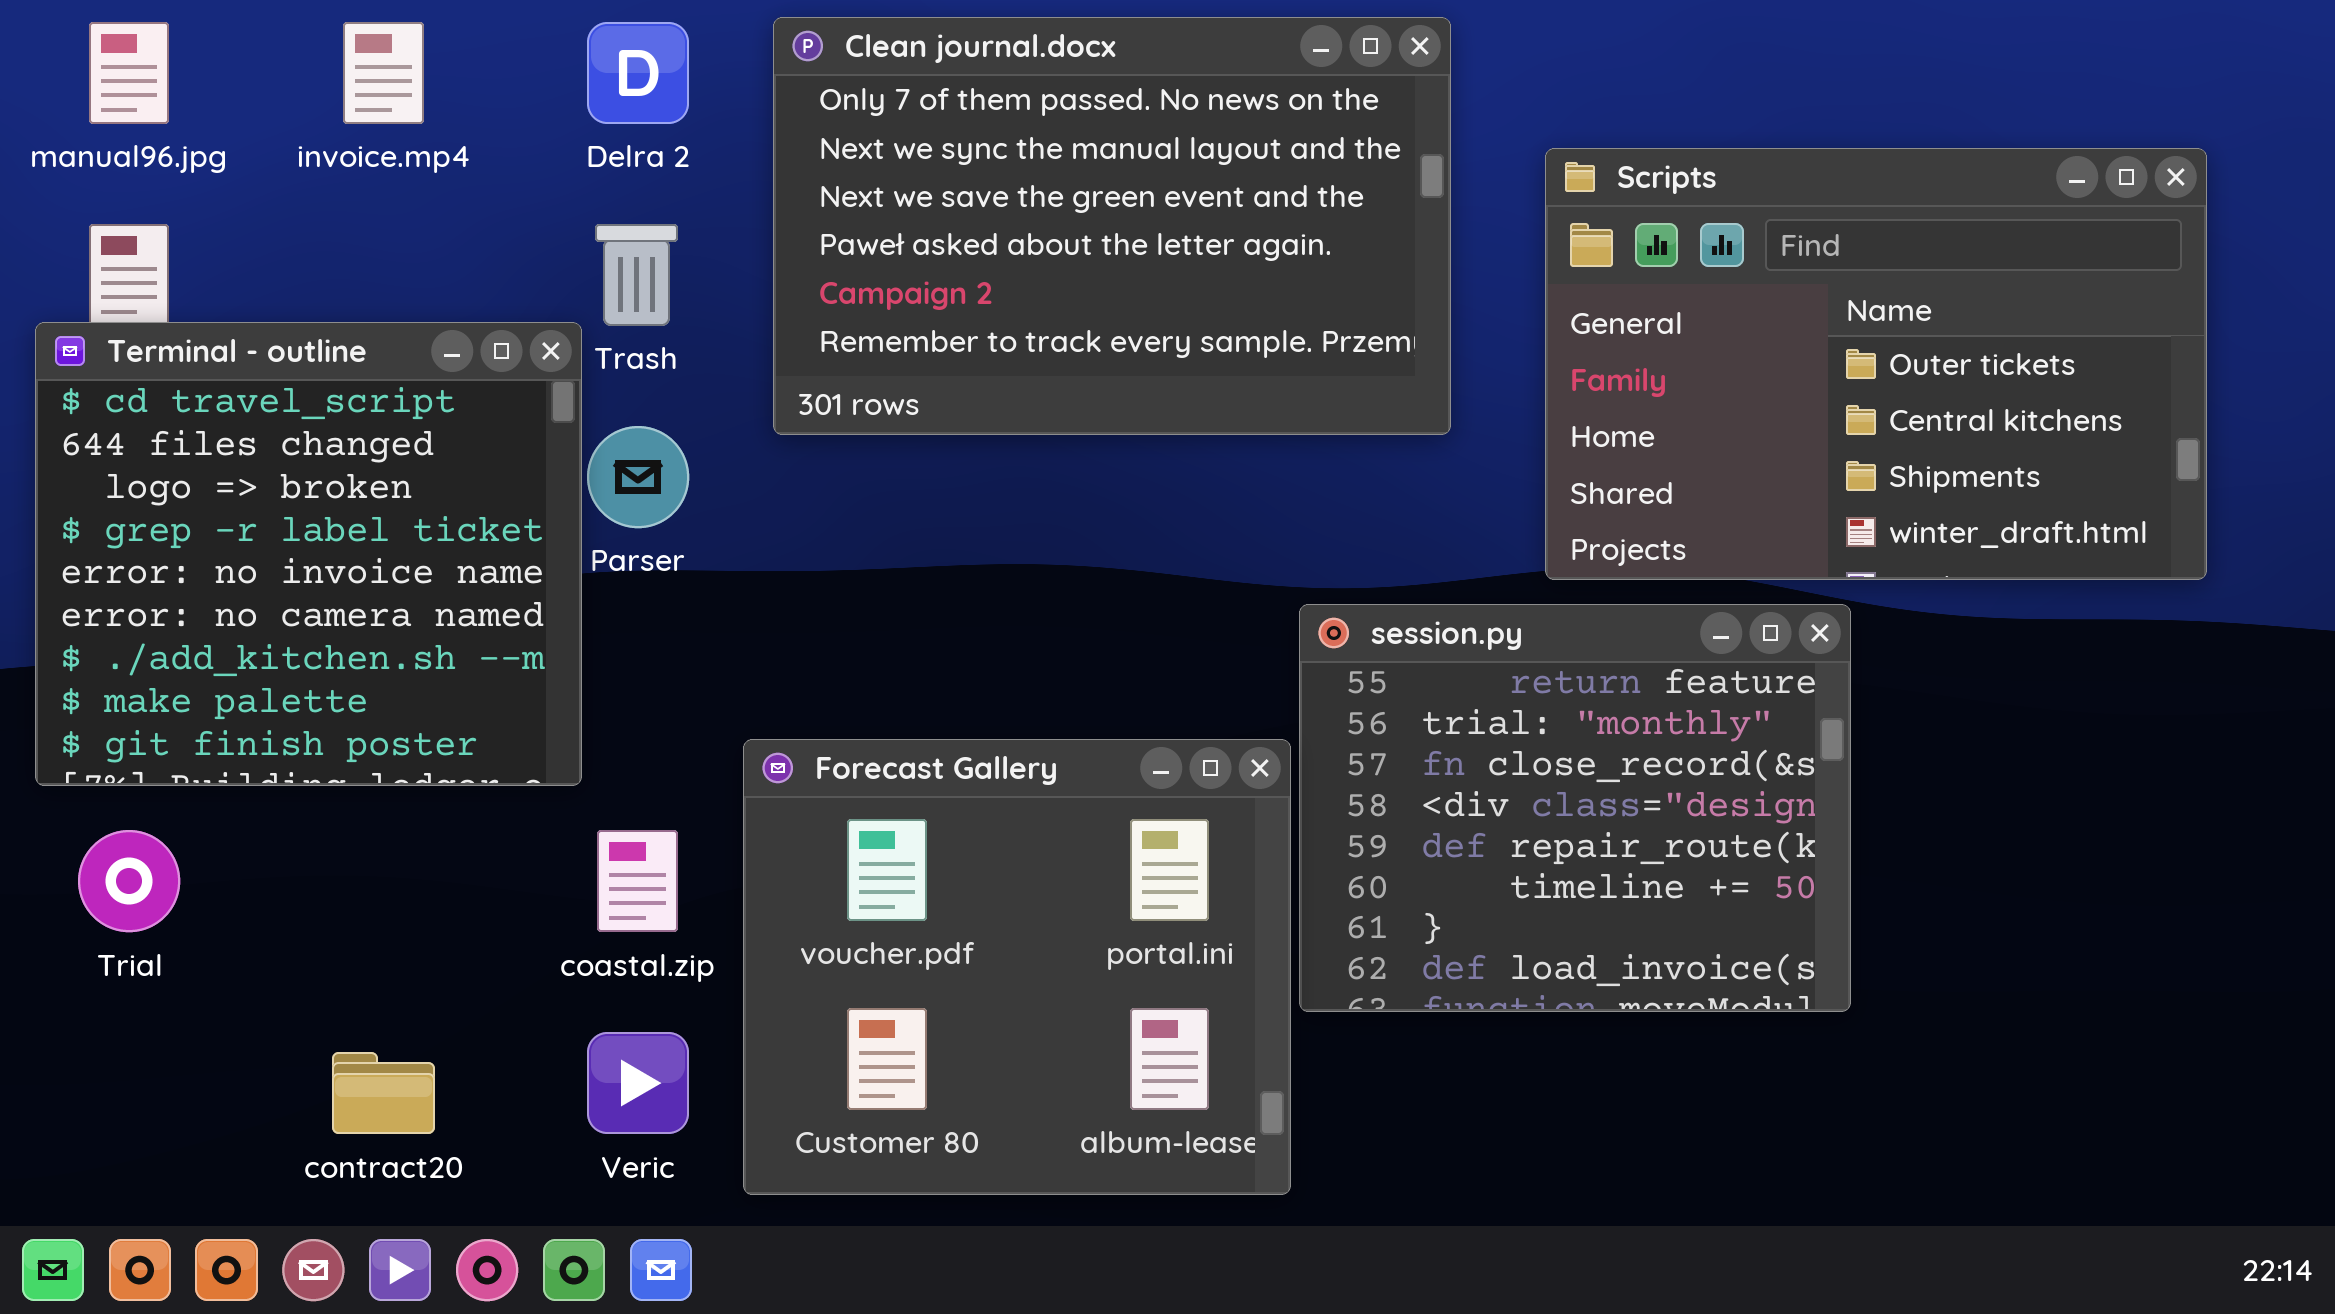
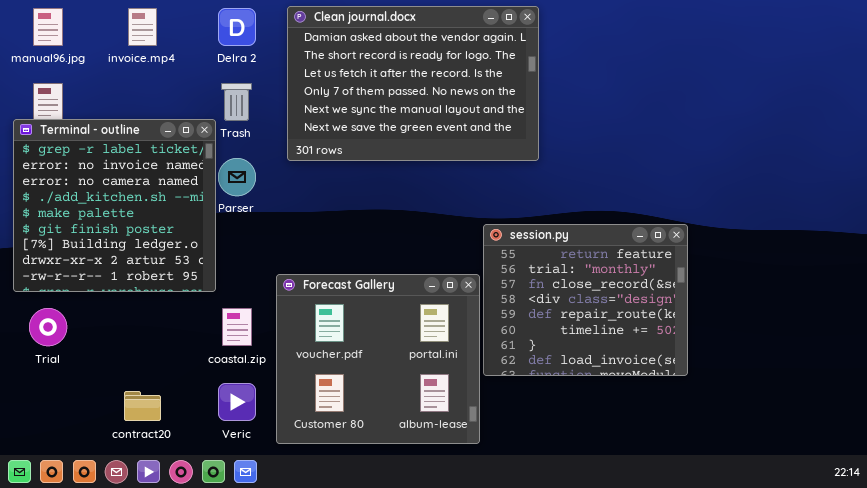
Clean journal.docx: [773,17,1451,435] -> [287,6,539,161], scrolled up 3 rows
Scripts: [1545,148,2207,580] -> none, closed
Terminal - outline: [35,322,582,786] -> [13,119,216,292], scrolled down 3 rows

